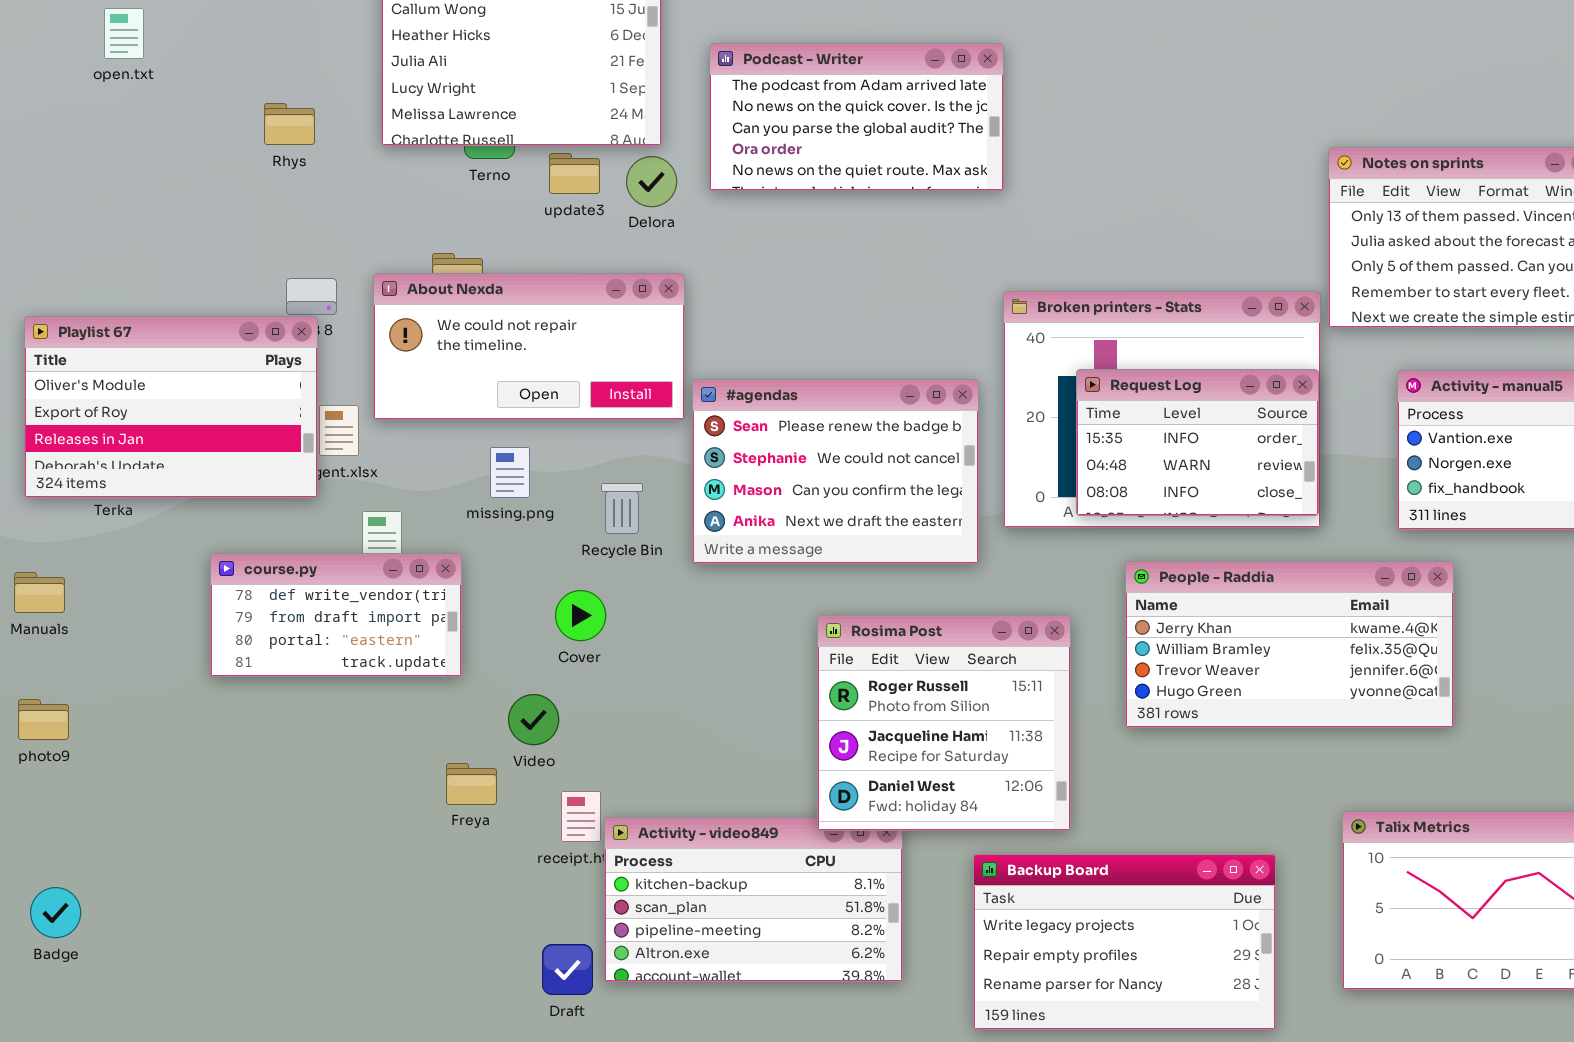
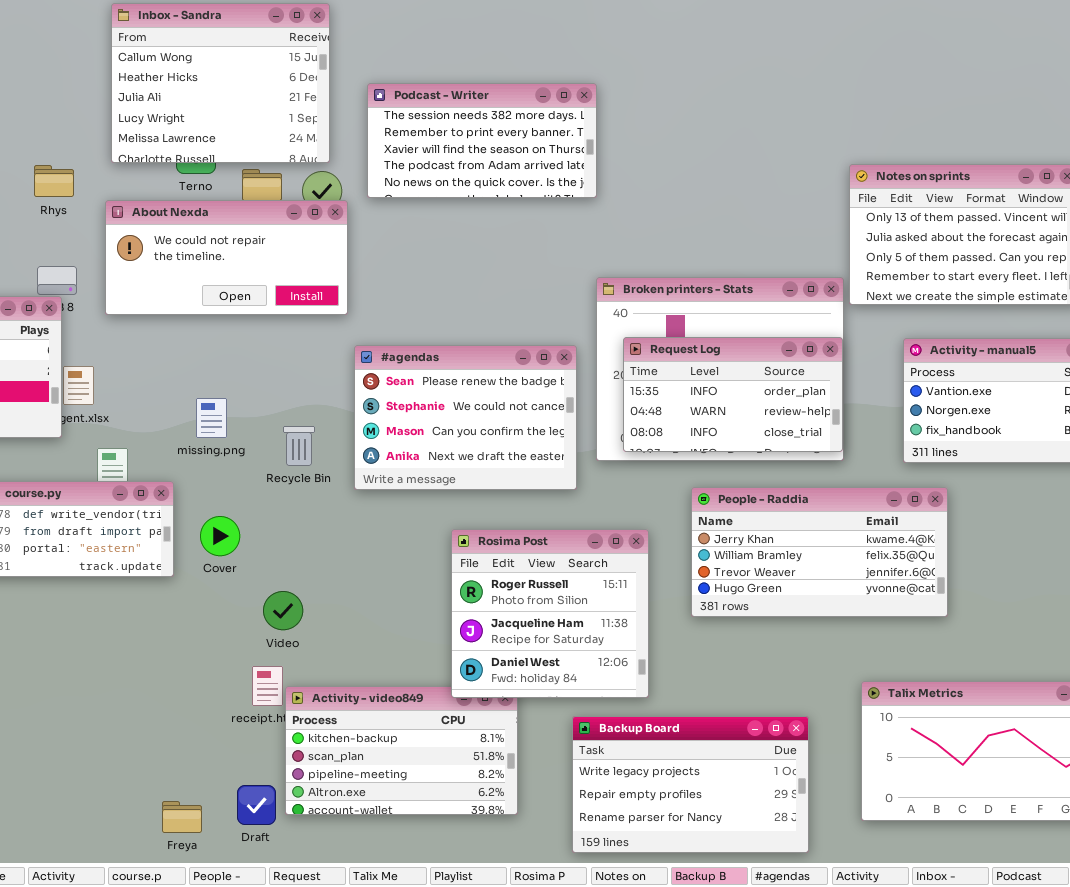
Podcast - Writer: [709,43,1004,191] -> [367,83,597,198], scrolled up 3 rows
Rhys: [264,103,315,145] -> [34,165,74,197], moved
About Nexda: [373,273,685,420] -> [105,200,348,315], moved
Request Log: [1076,369,1319,516] -> [623,337,843,452], resized
Cover: [555,590,606,641] -> [200,516,240,556], moved
Video: [508,694,559,745] -> [263,591,303,630], moved
Freya: [446,763,497,805] -> [162,801,202,833], moved

